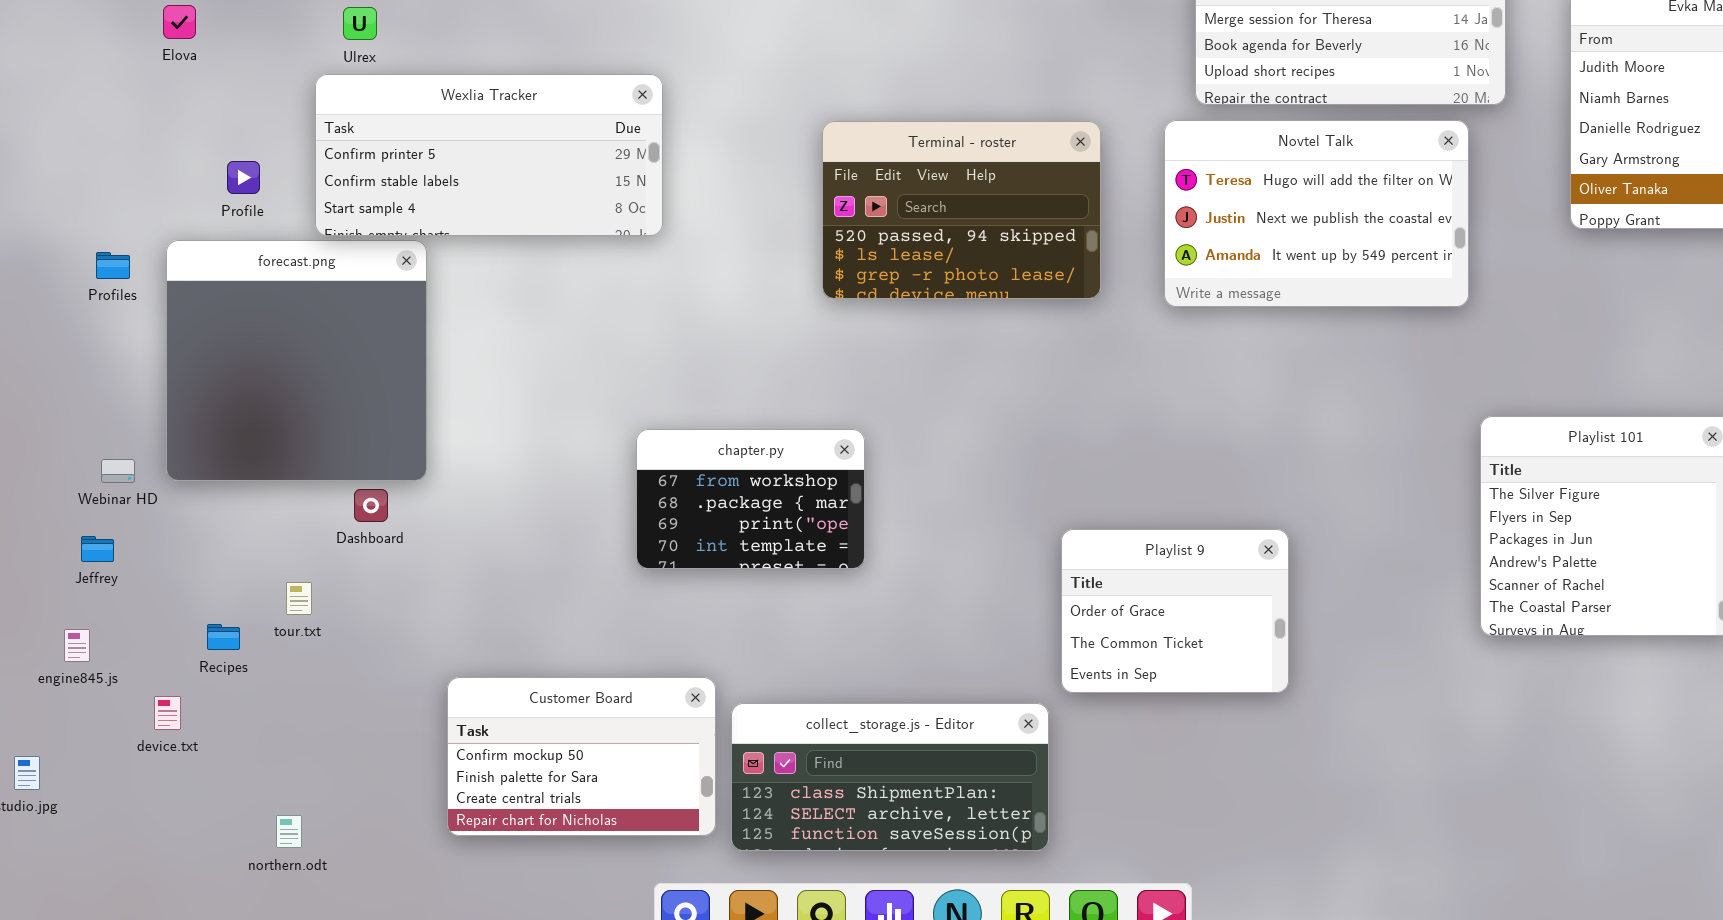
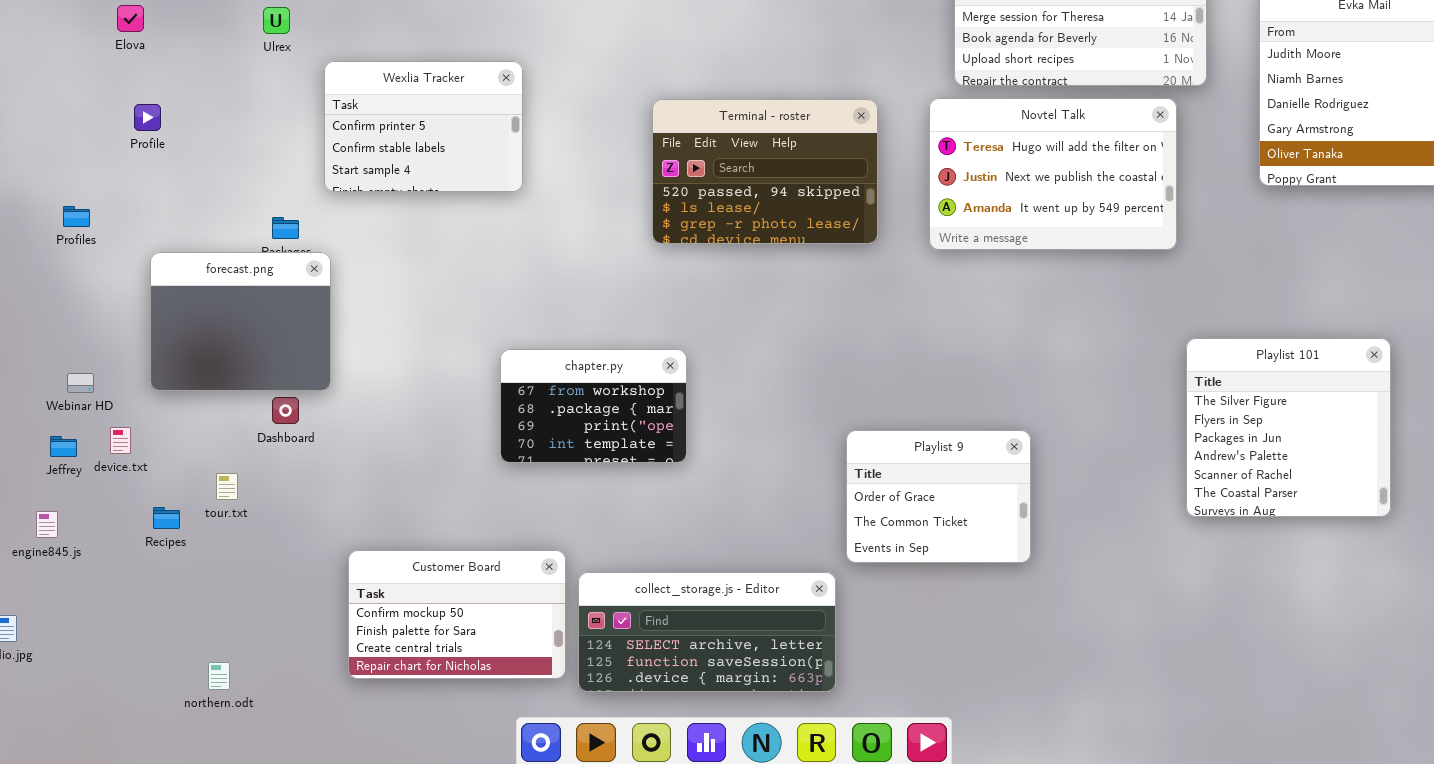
Wexlia Tracker: [315,74,663,236] -> [324,61,523,192], resized
Profile: [227,161,260,194] -> [134,104,161,131], moved
forecast.png: [166,240,427,481] -> [150,252,331,391], resized
device.txt: [154,696,181,730] -> [110,427,131,454], moved
collect_storage.js - Editor: [731,703,1049,851] -> [578,572,836,692], scrolled down 1 row

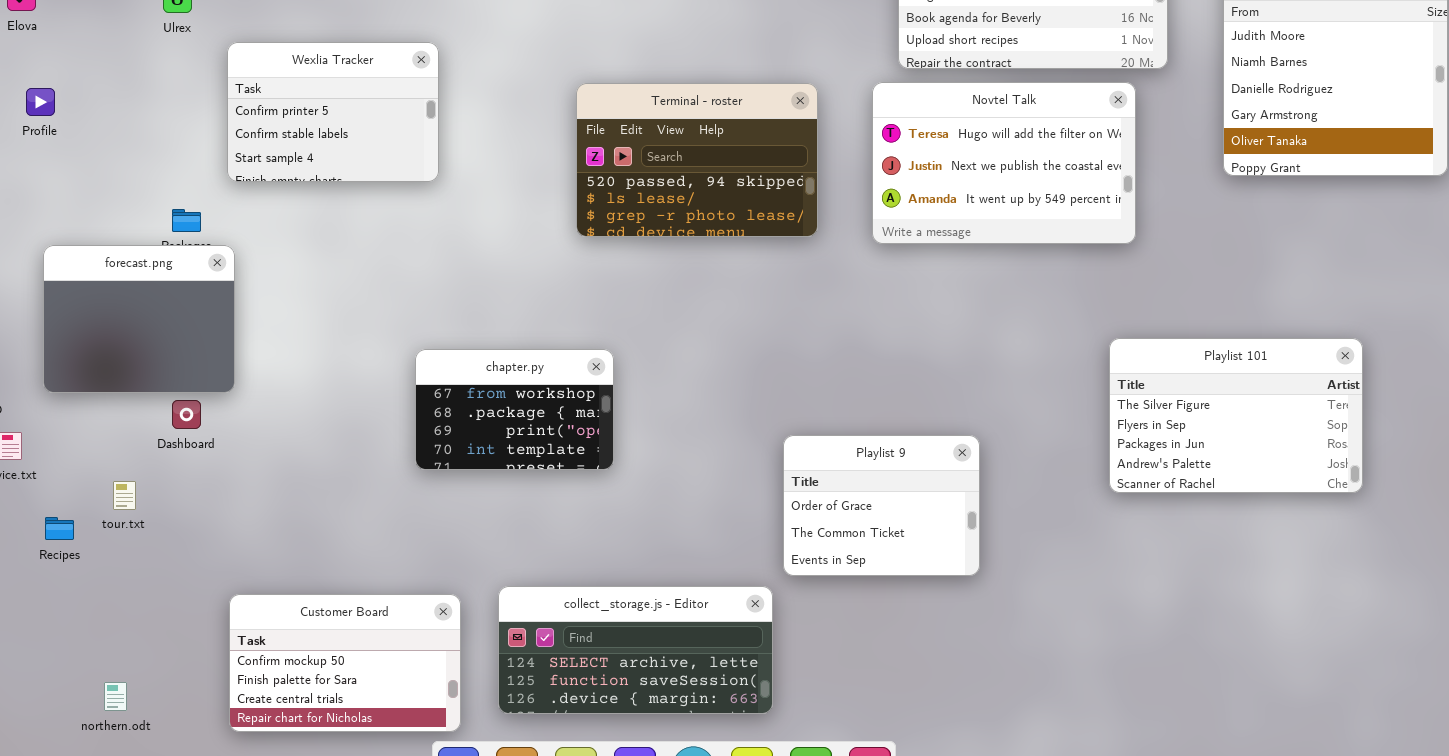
Playlist 101: [1186,338,1391,517] -> [1109,338,1363,493], resized
Customer Board: [348,550,566,679] -> [229,594,461,732], moved

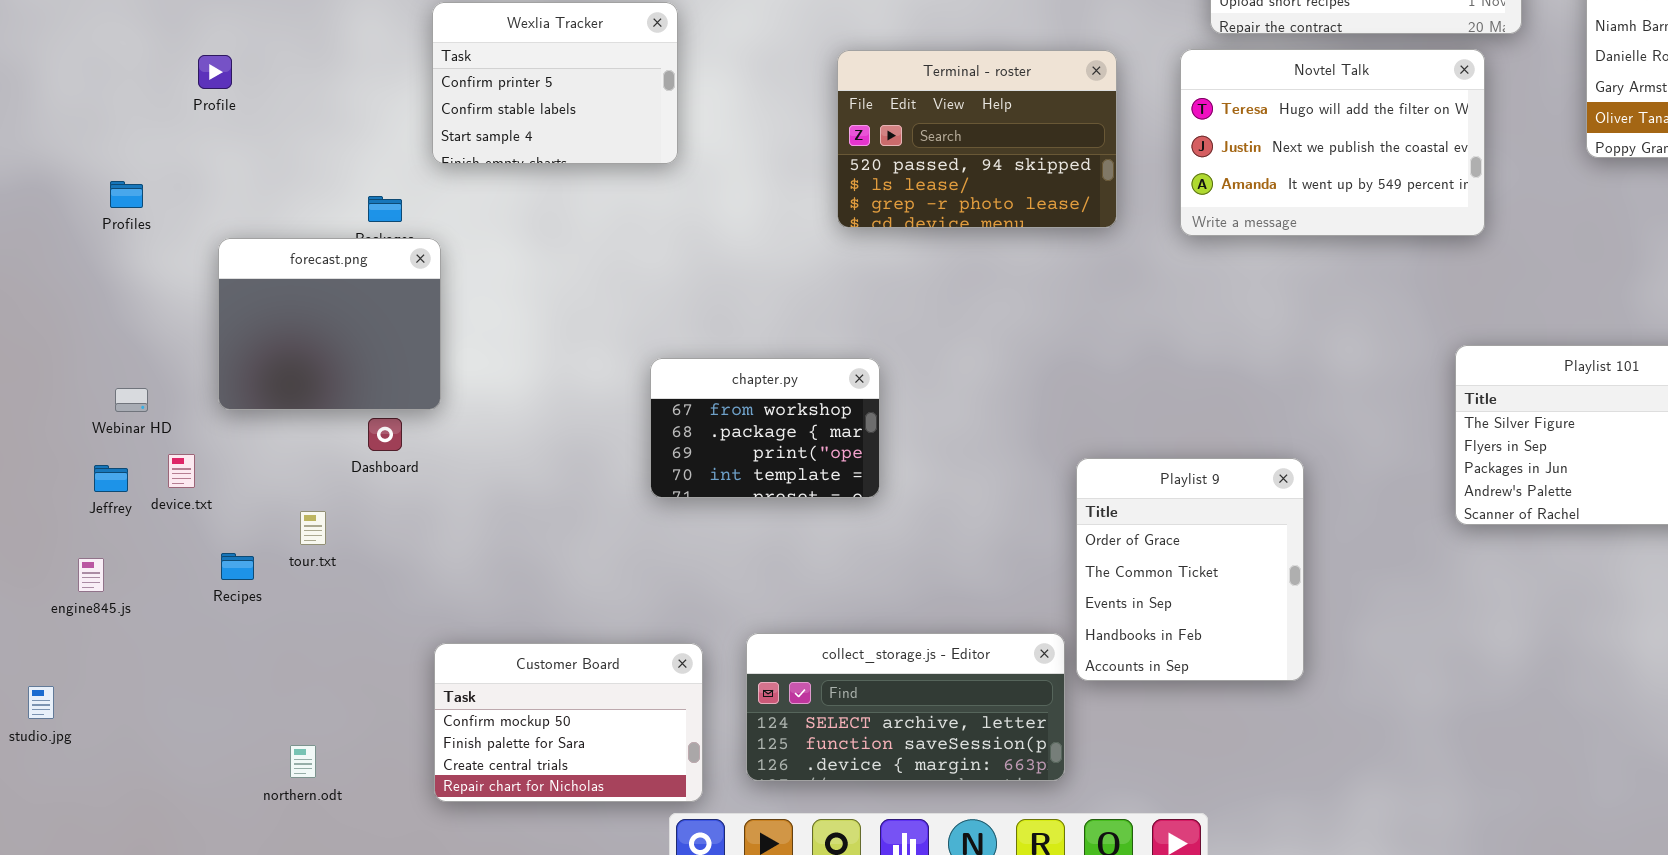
Playlist 9: [783,435,980,576] -> [1076,458,1304,681], resized

